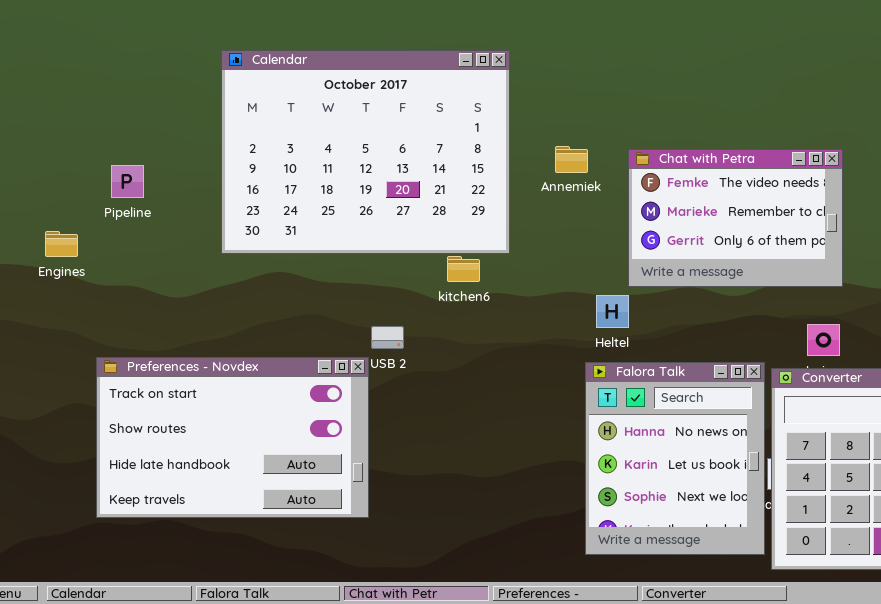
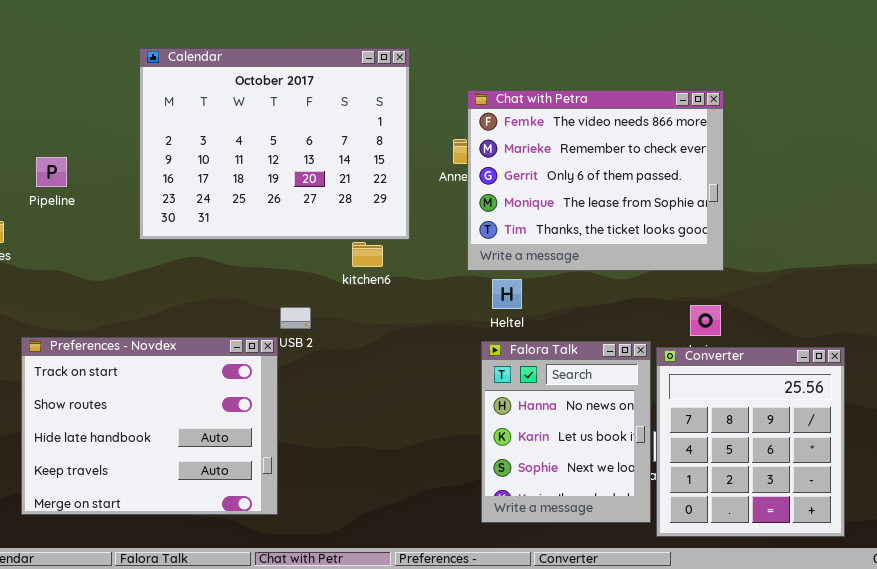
Chat with Petra: [628,149,843,287] -> [467,90,724,271], resized
Preferences - Novdex: [96,357,369,518] -> [21,337,278,515], resized

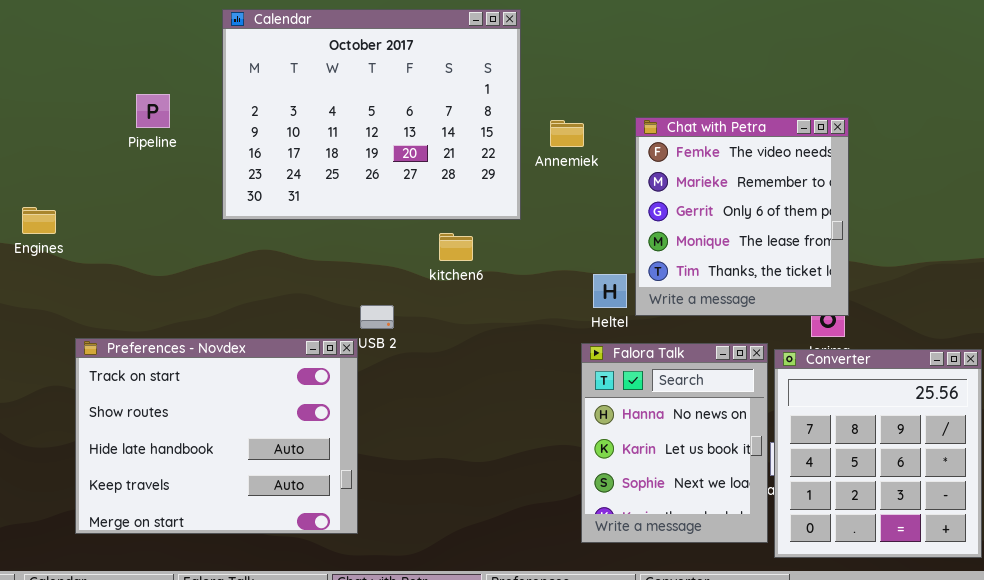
Calendar: [139,48,410,240] -> [222,9,521,220], moved
Chat with Petra: [467,90,724,271] -> [635,117,849,316], moved, resized
Pipeline: [36,157,67,187] -> [136,94,170,128], moved

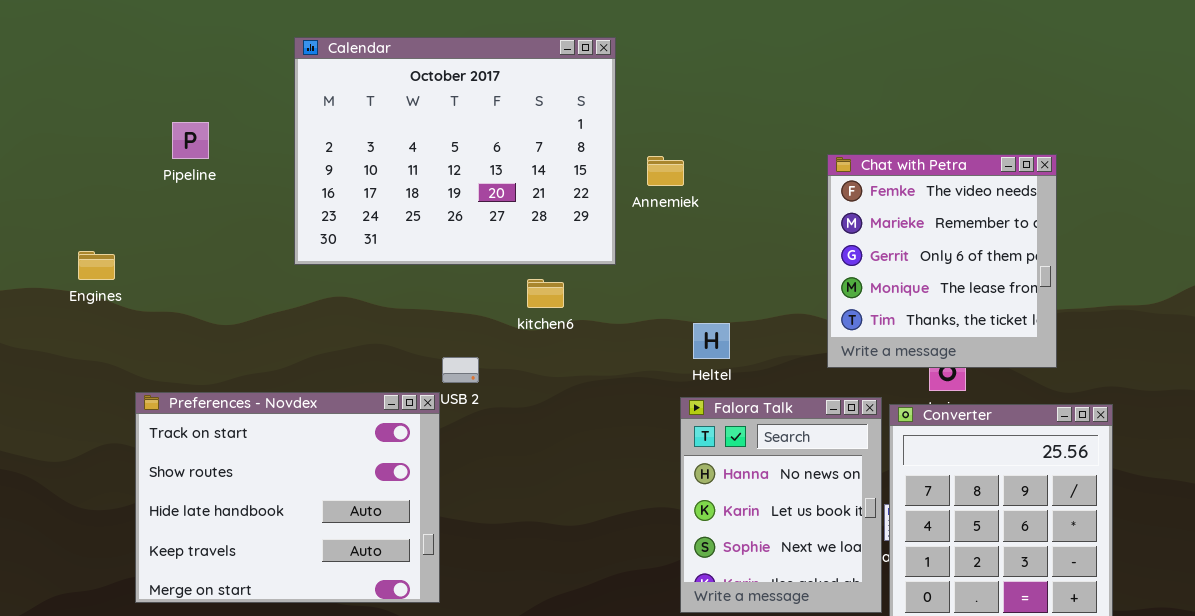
Pipeline: [136,94,170,128] -> [172,122,209,159], moved
Chat with Petra: [635,117,849,316] -> [827,154,1057,368], moved

